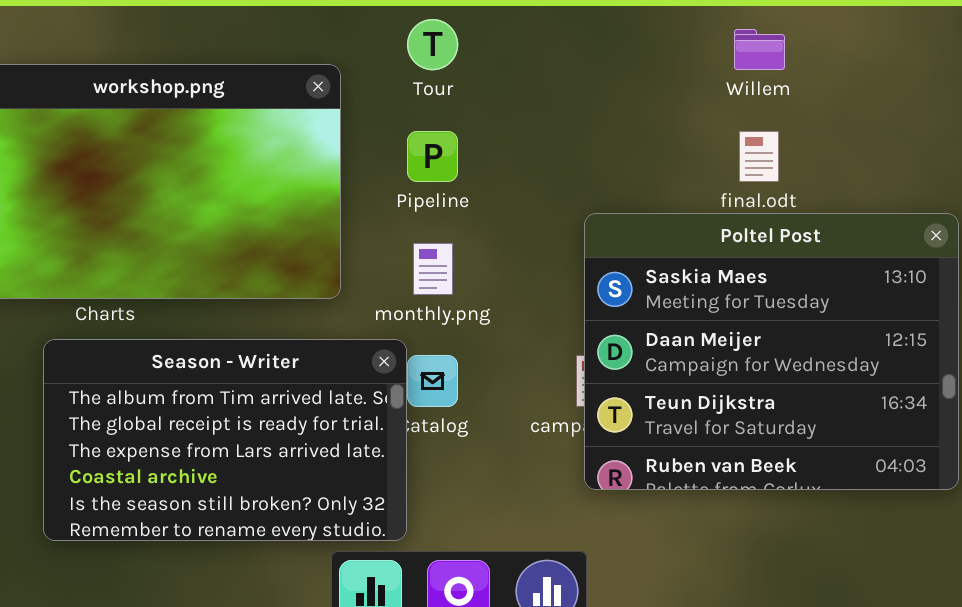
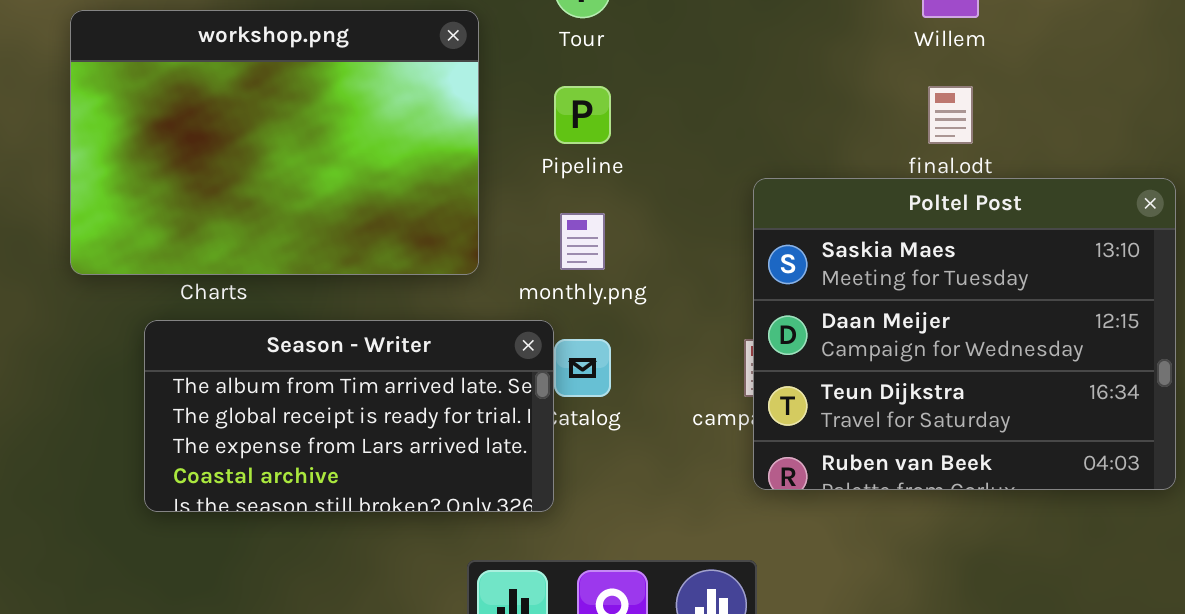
Season - Writer: [43,339,407,541] -> [144,320,554,512], resized

